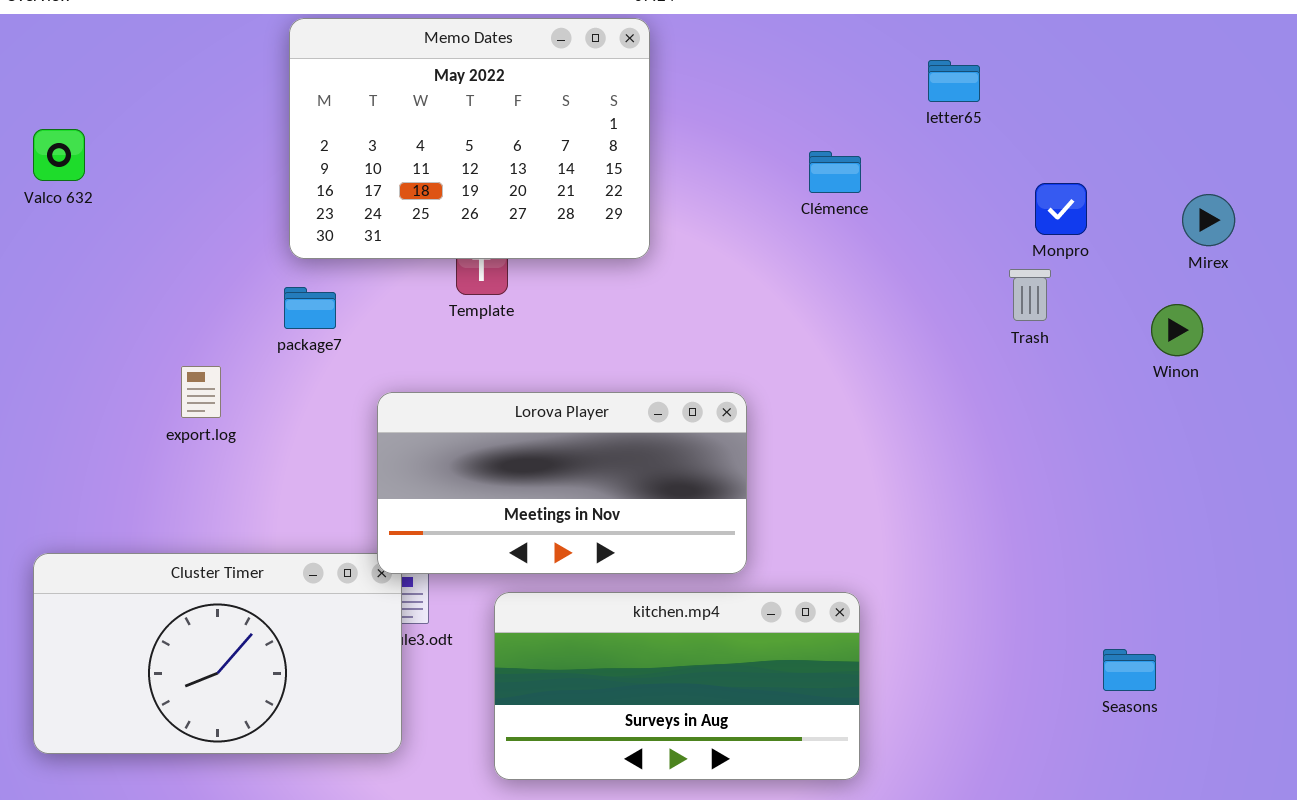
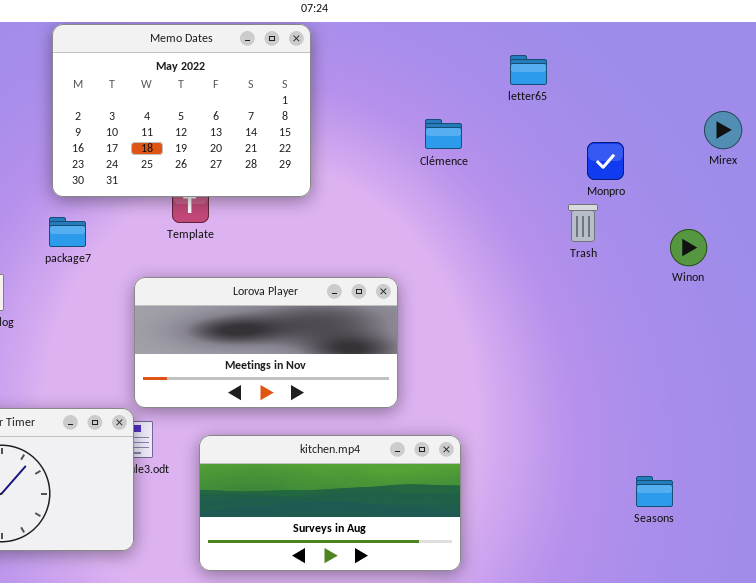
Mirex: [1182,194,1235,246] -> [704,111,742,149], moved
Lorova Player: [377,392,747,574] -> [134,277,398,408], moved

